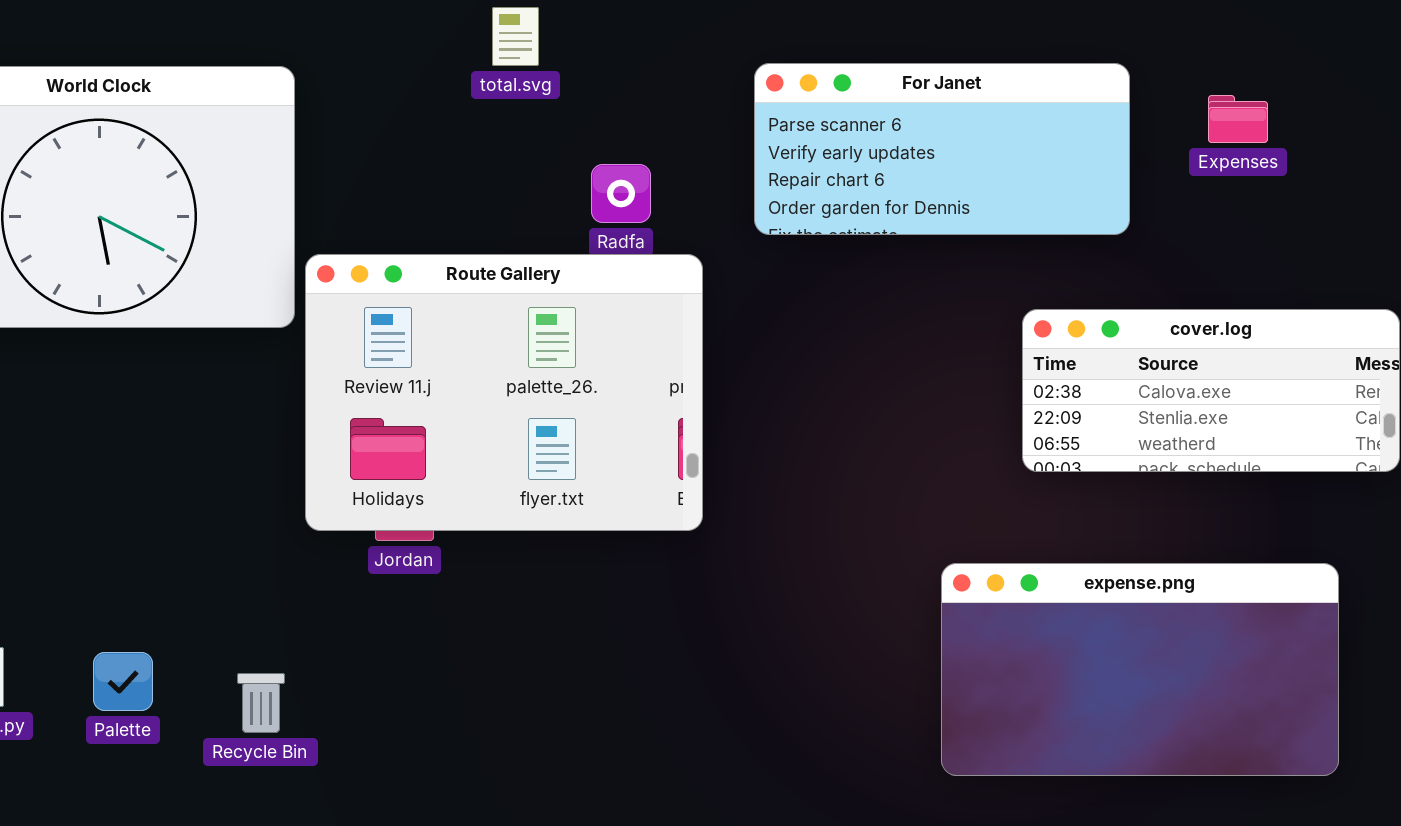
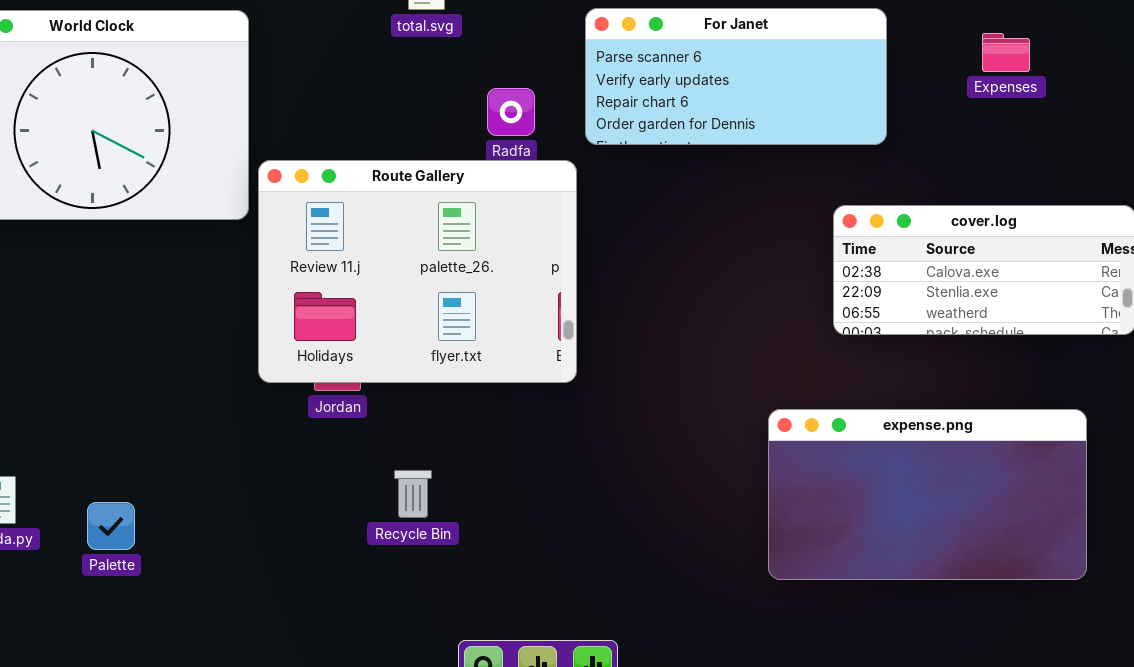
For Janet: [754,63,1130,235] -> [585,8,887,145], moved
Palette: [93,652,153,711] -> [87,502,135,550], moved
Recycle Bin: [237,673,285,733] -> [394,470,432,518], moved

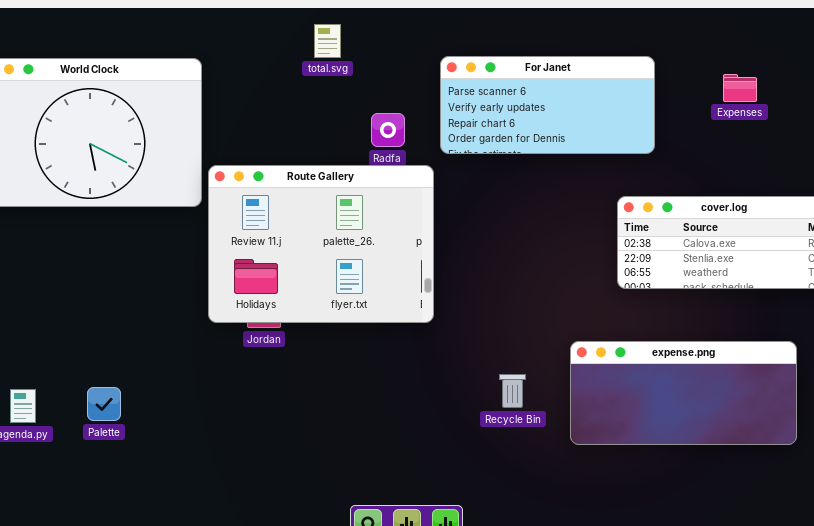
expense.png: [768,409,1087,580] -> [570,341,797,445], resized
Recycle Bin: [394,470,432,518] -> [499,374,526,408], moved
Palette: [87,502,135,550] -> [87,387,121,421], moved

